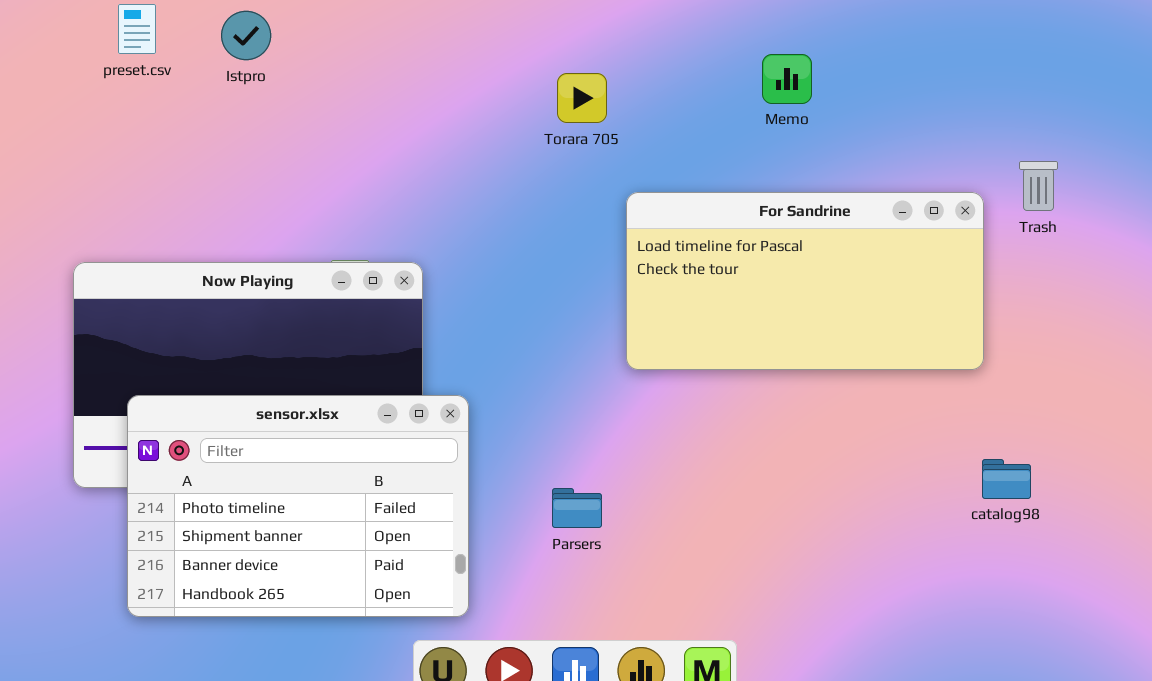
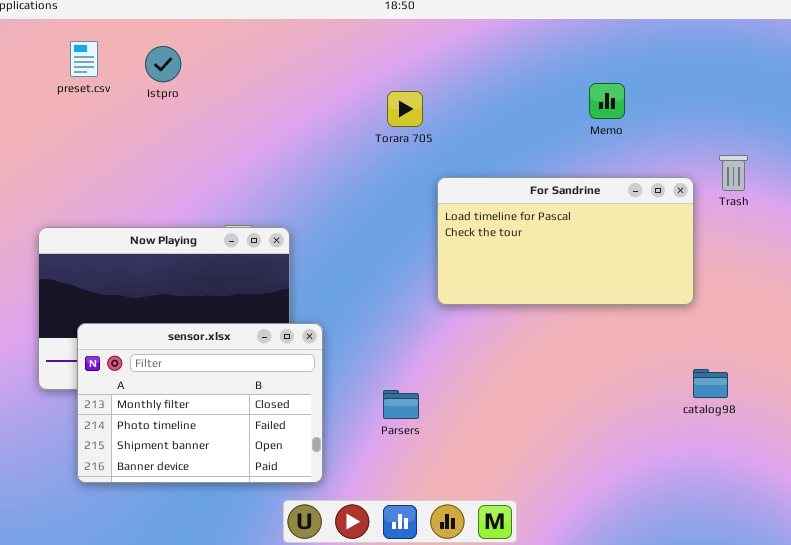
Memo: [762,54,812,104] -> [589,83,625,119], moved
sensor.xlsx: [127,395,469,617] -> [77,323,323,483], scrolled up 1 row

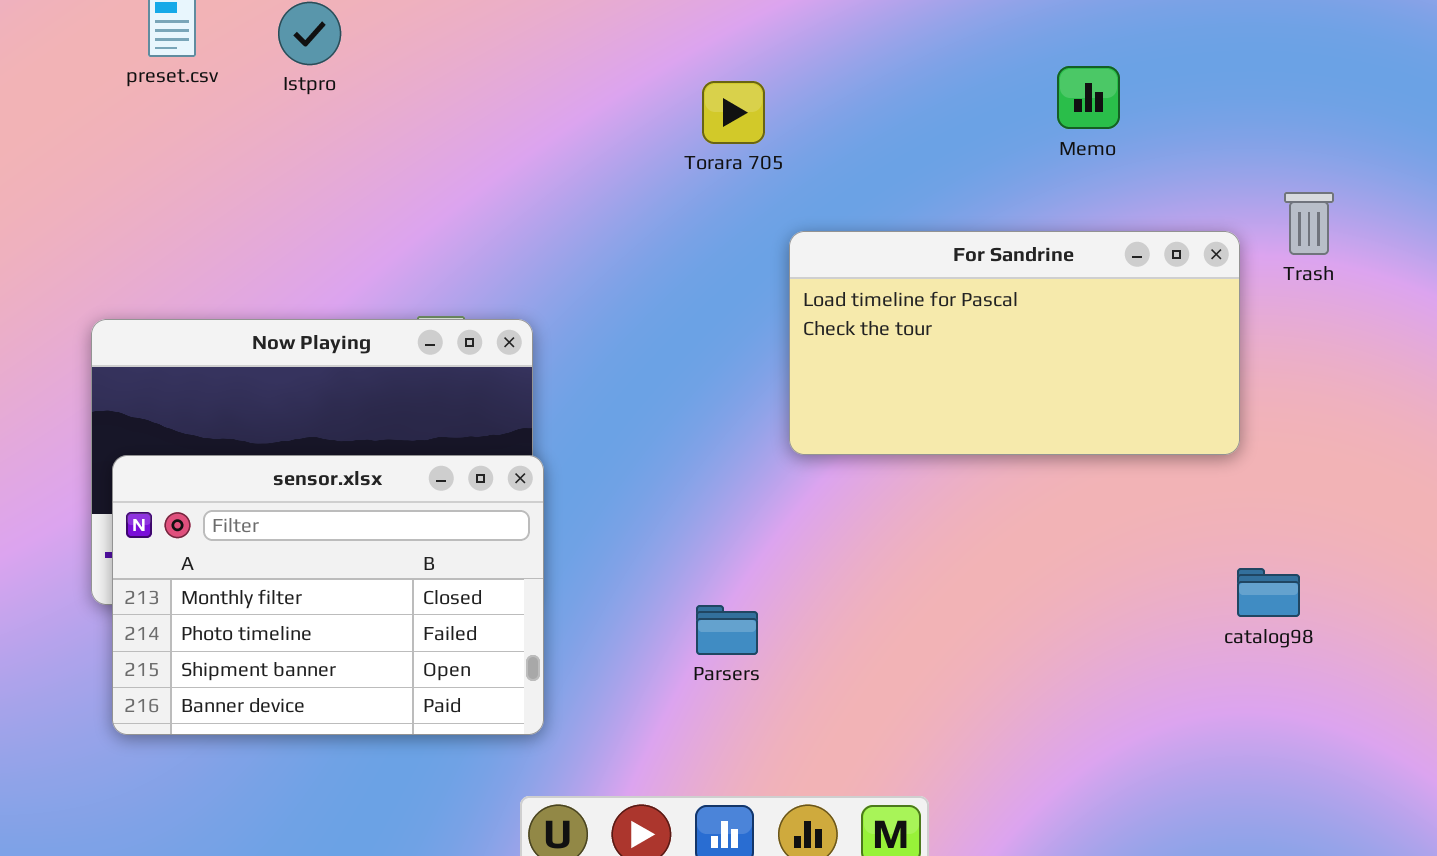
sensor.xlsx: [77,323,323,483] -> [112,455,544,735], moved

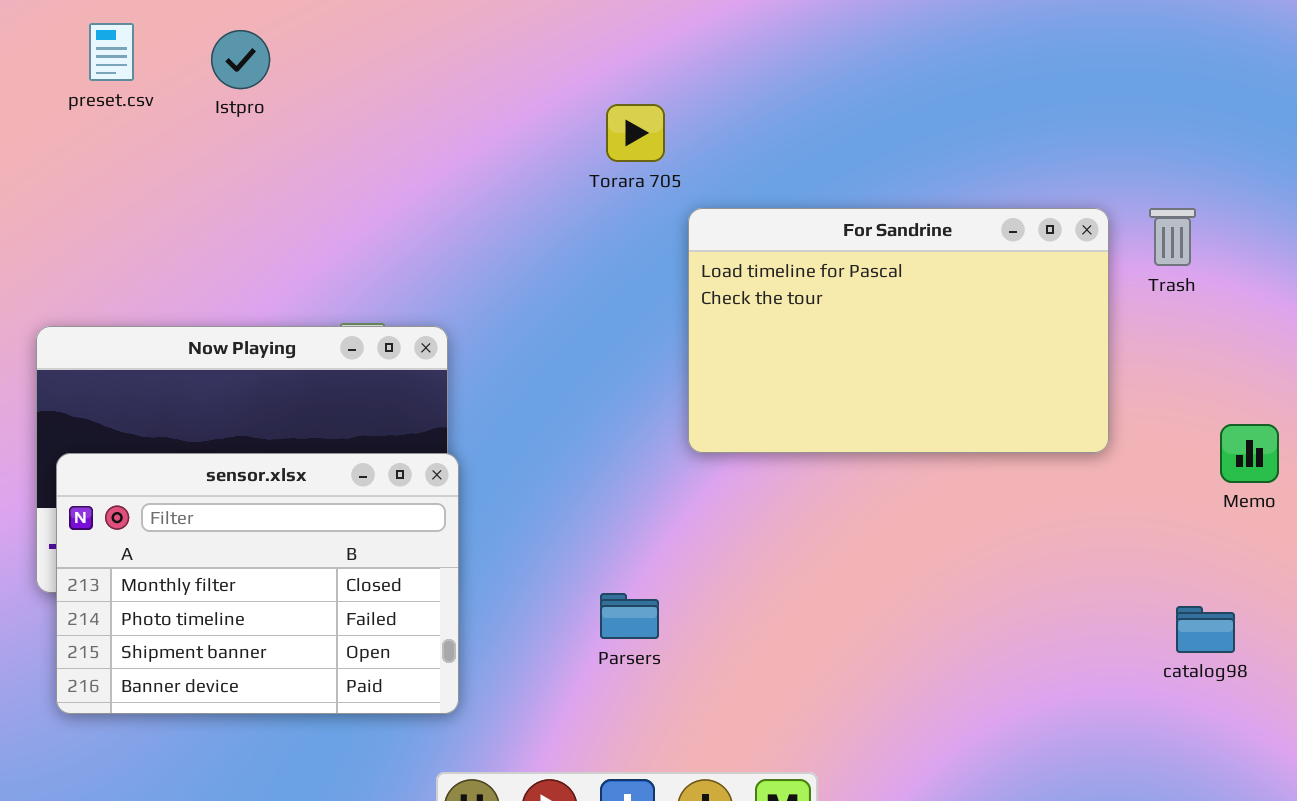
Memo: [1057,66,1120,129] -> [1220,424,1279,483], moved
For Sandrine: [789,231,1240,455] -> [688,208,1109,453], resized
catalog98: [1237,568,1300,617] -> [1176,606,1235,653], moved

